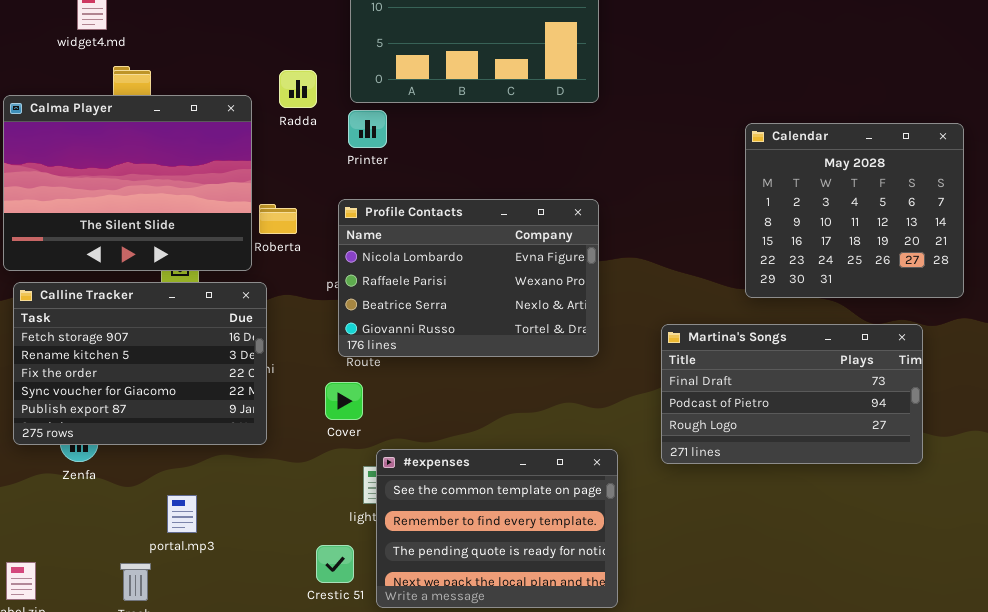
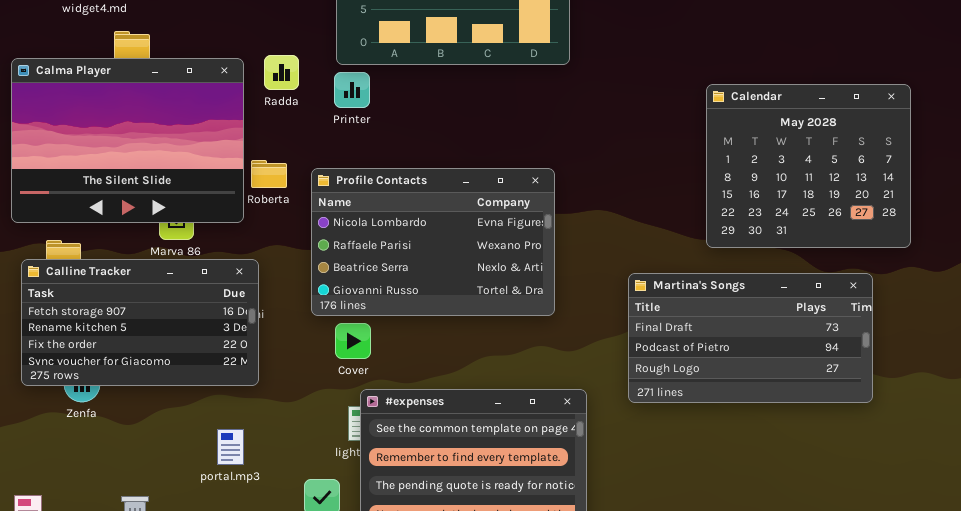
Radda: [279,70,317,108] -> [264,55,299,90], moved
Profile Contacts: [338,199,599,357] -> [311,168,555,316], moved
Calline Tracker: [13,282,267,445] -> [21,259,259,386], resized
Cover: [325,382,363,420] -> [335,323,371,359], moved
portal.mp3: [167,495,197,533] -> [217,429,244,465], moved

